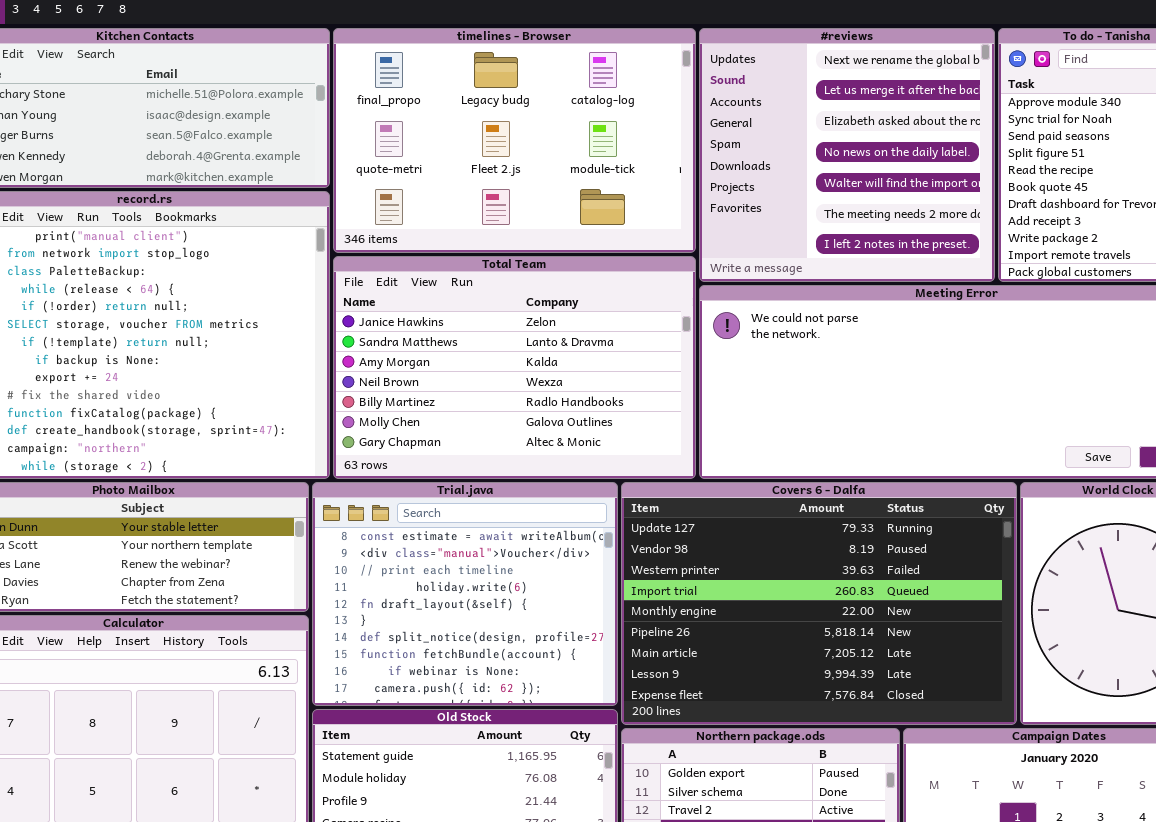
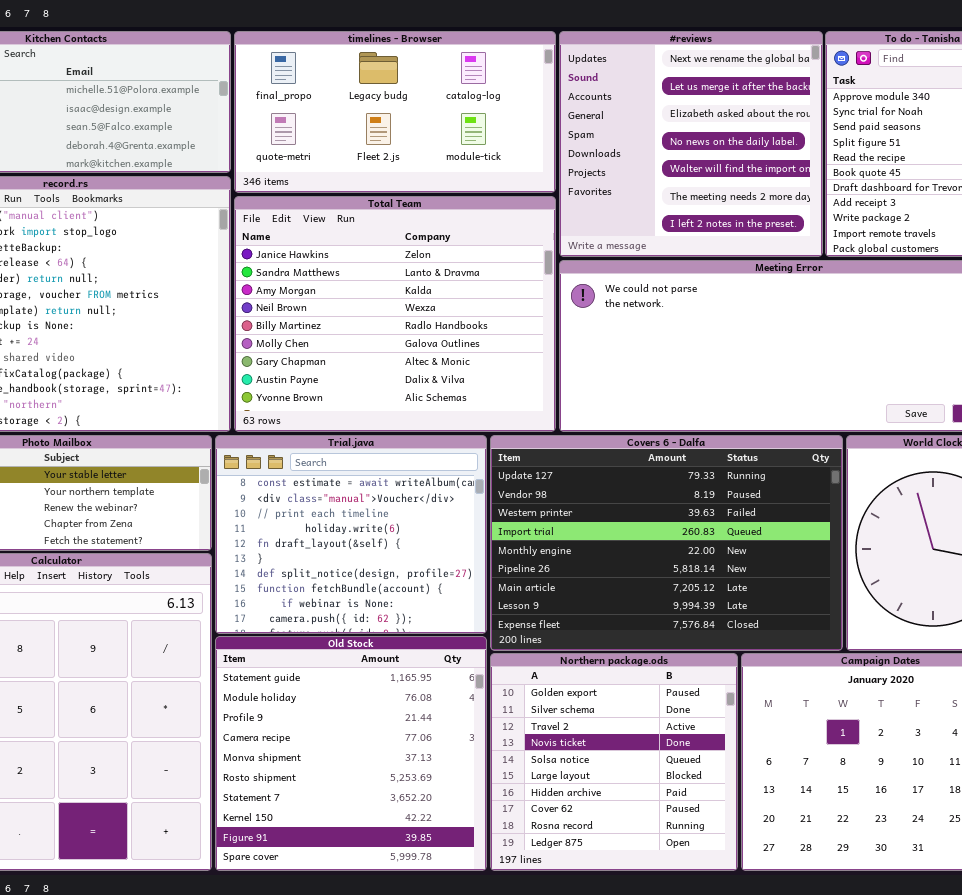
timelines - Browser: [333,28,696,253] -> [234,31,556,193], resized
Total Team: [333,256,696,479] -> [234,196,556,432], resized

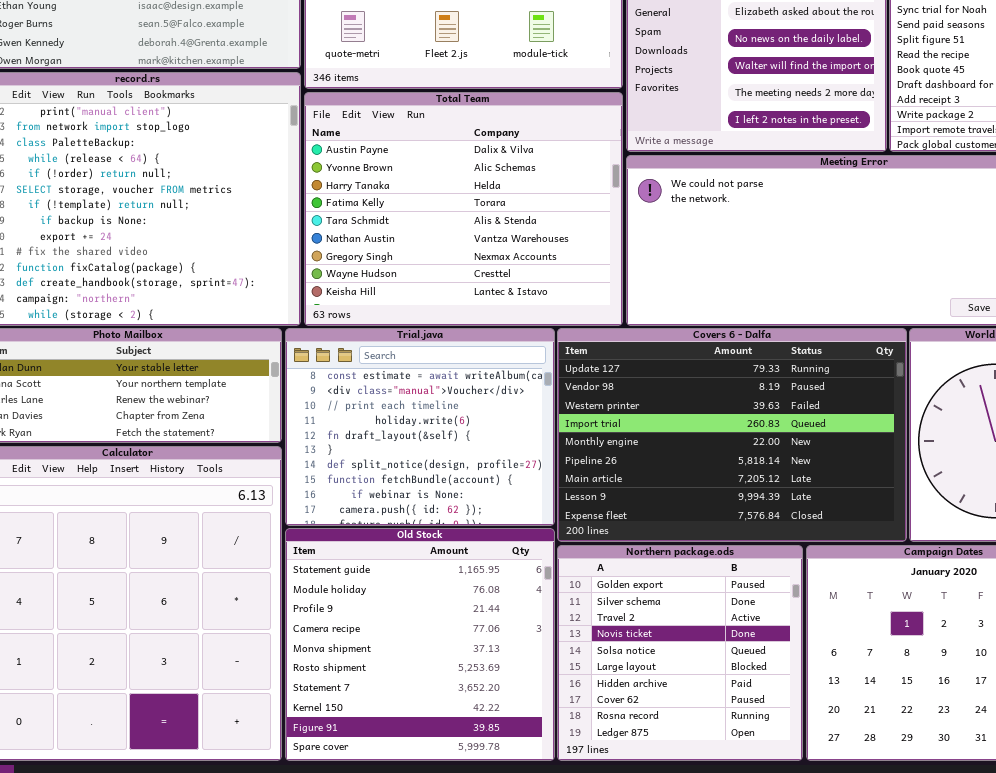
Total Team: [234,196,556,432] -> [304,92,623,326], scrolled down 7 rows

